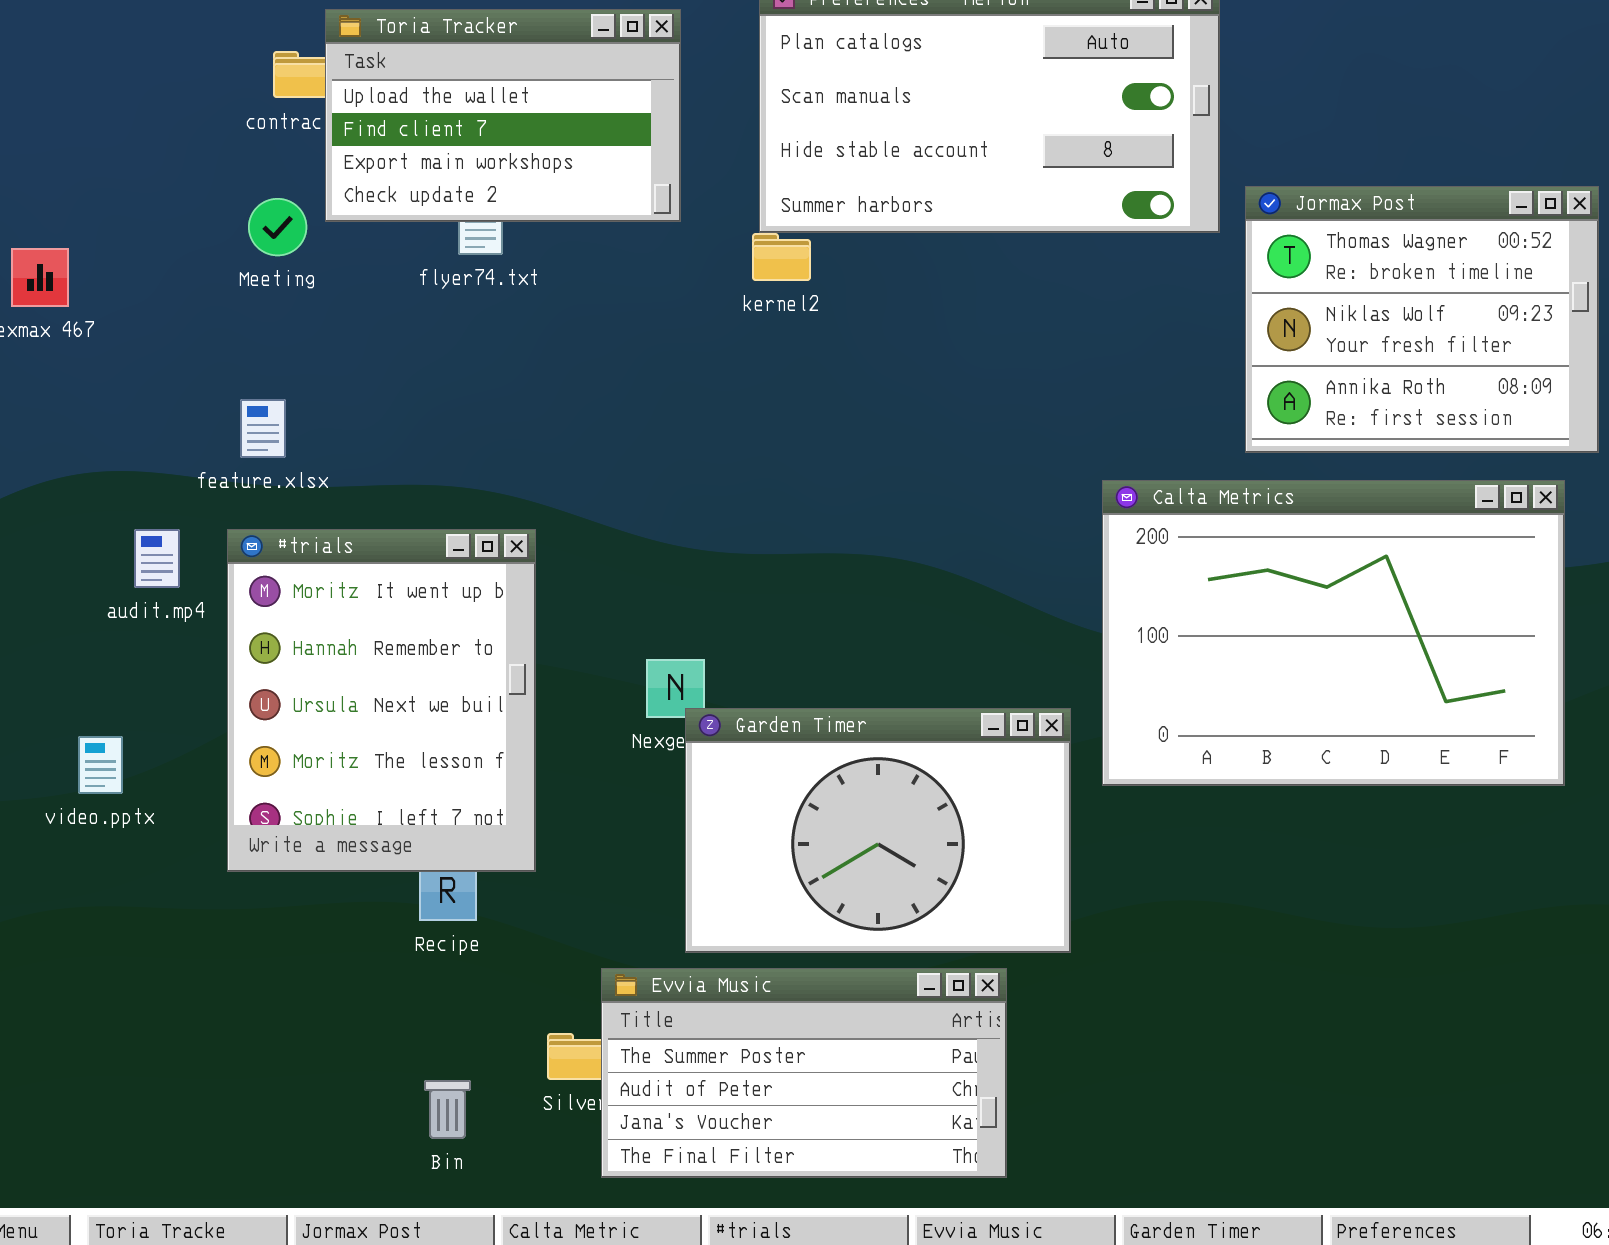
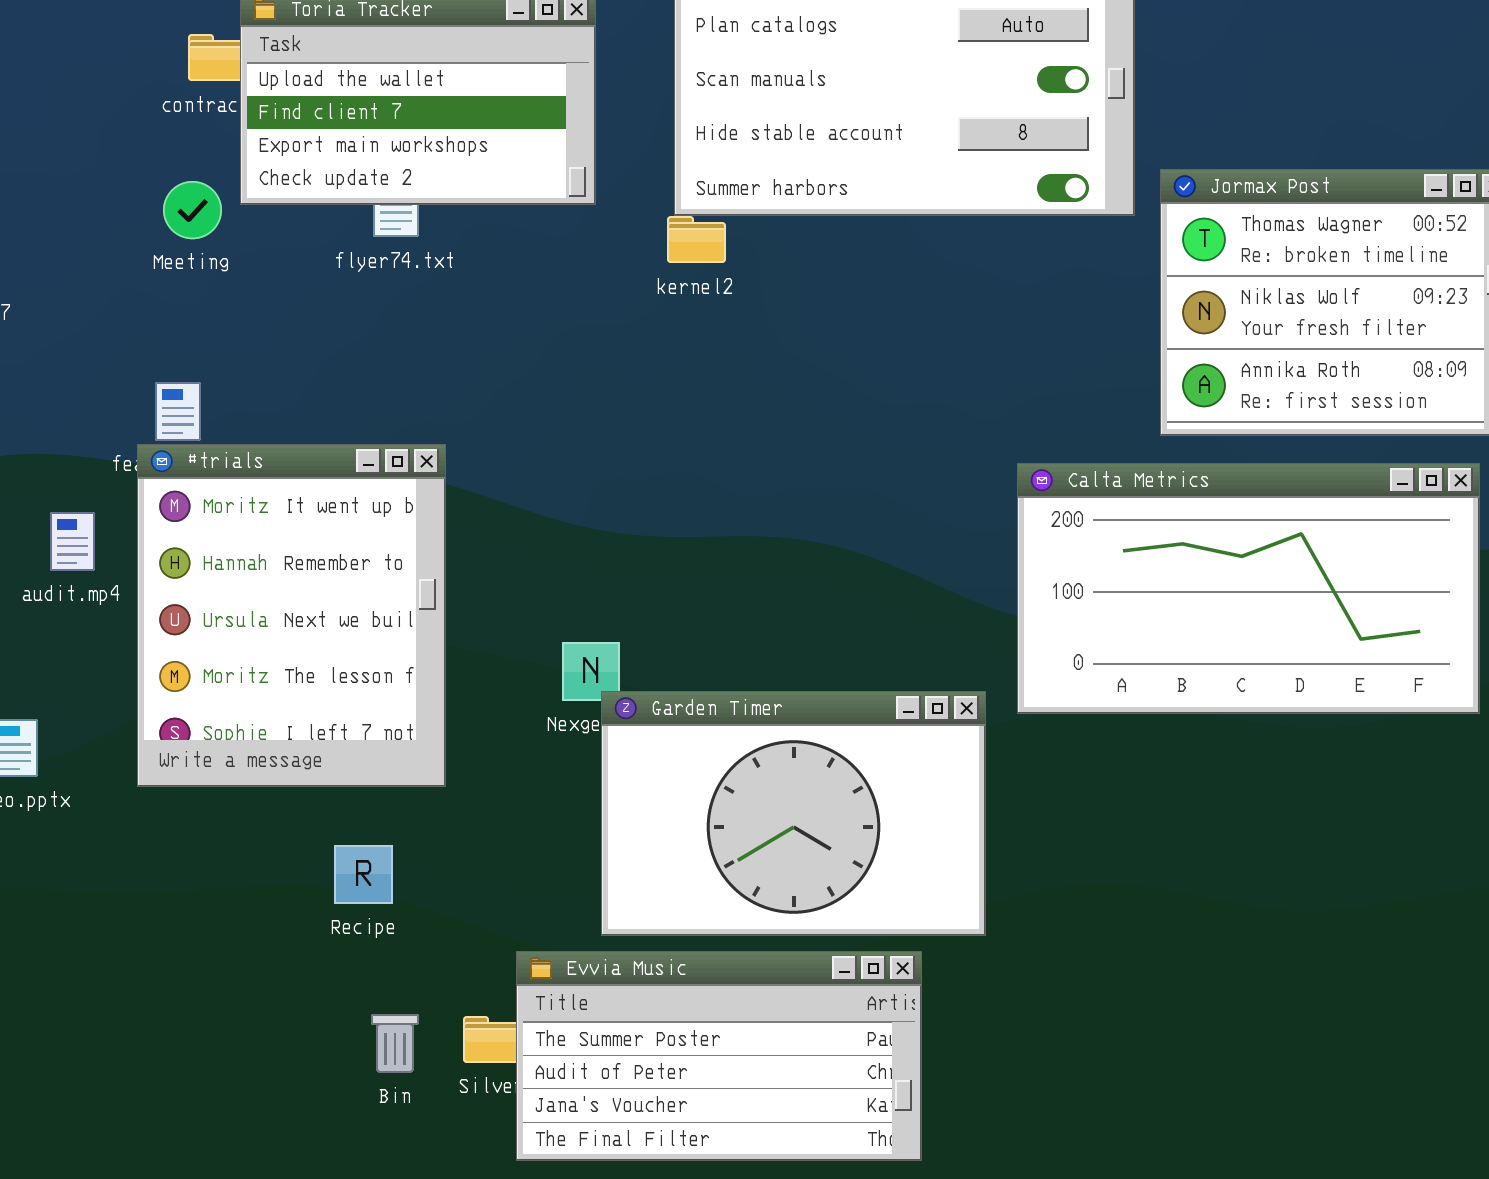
Calta Metrics: [1102,480,1565,786] -> [1017,463,1480,714], resized
#trials: [227,529,536,872] -> [137,444,446,787], moved
Bin: [424,1080,471,1139] -> [371,1014,419,1073], moved

